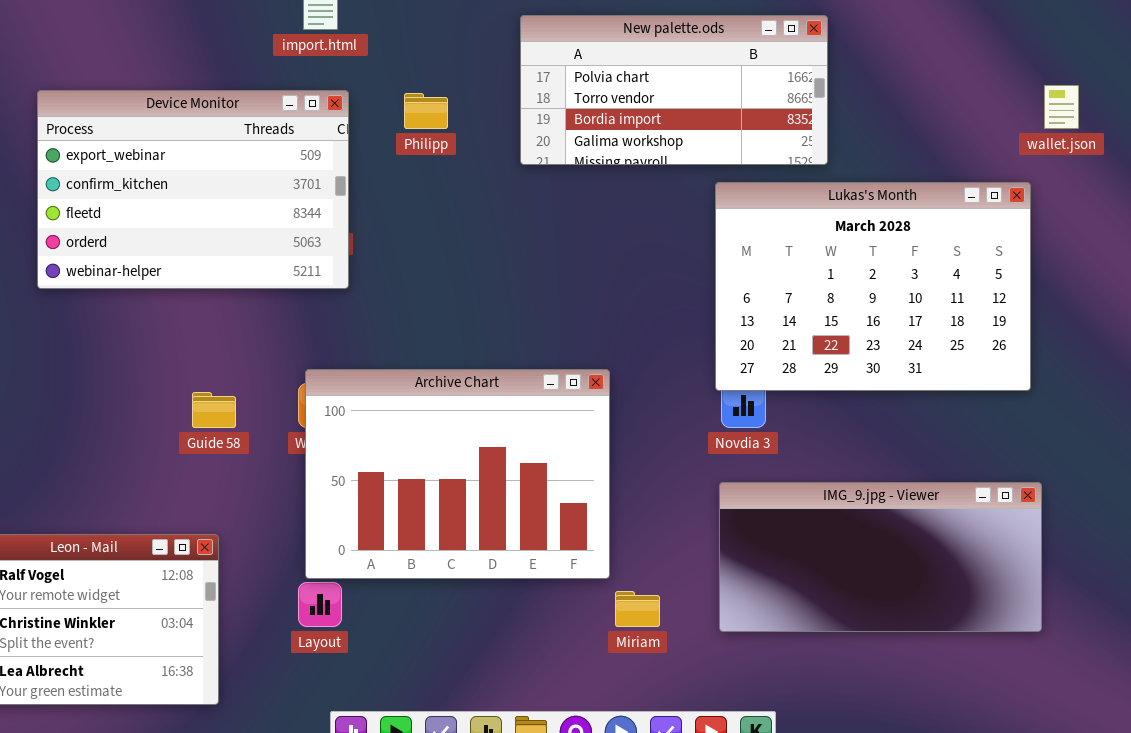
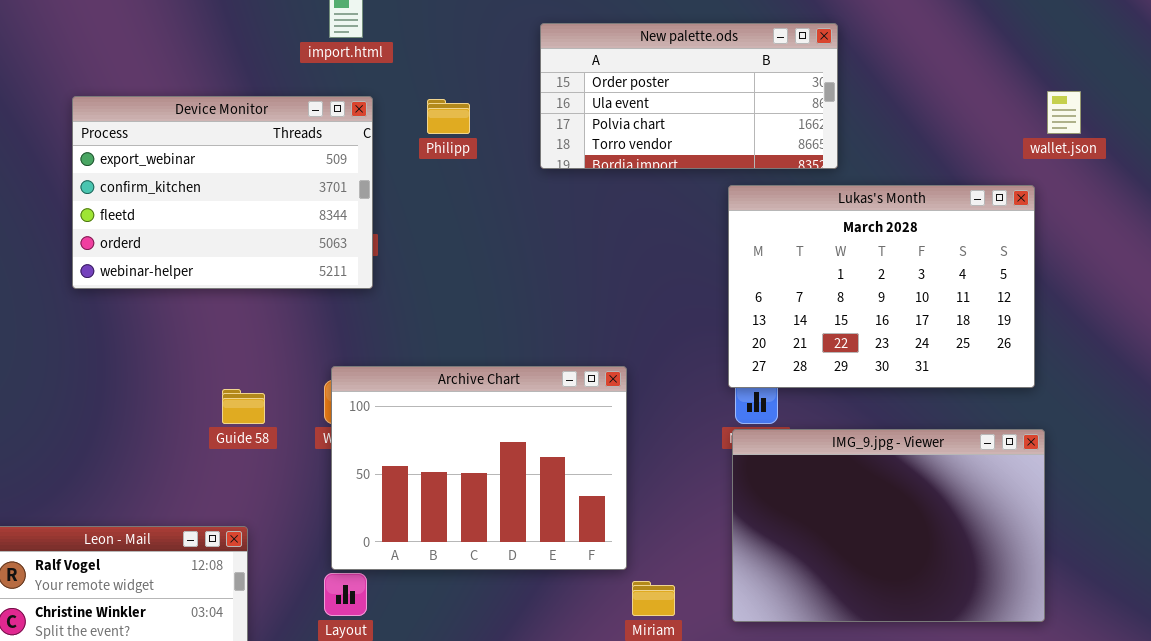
New palette.ods: [520,15,828,165] -> [540,23,838,169], scrolled up 2 rows
IMG_9.jpg - Viewer: [719,482,1042,632] -> [732,429,1045,622], resized

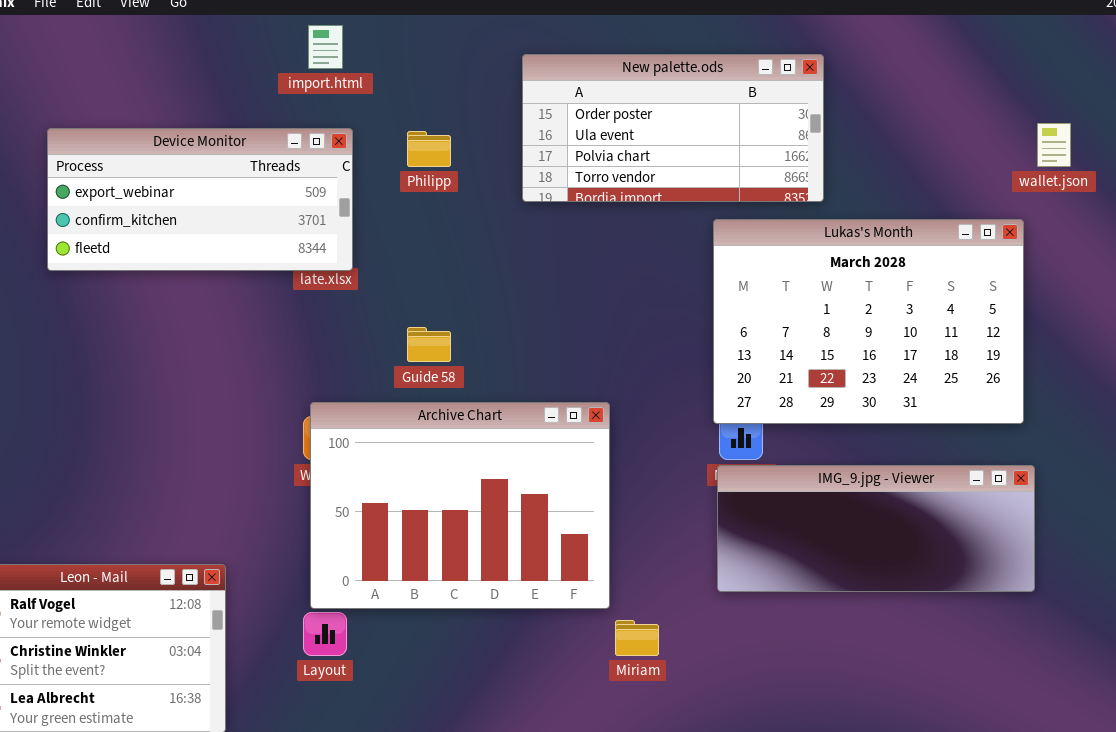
Device Monitor: [72,96,373,289] -> [47,128,353,271], resized
Guide 58: [222,389,265,424] -> [407,327,451,362], moved
IMG_9.jpg - Viewer: [732,429,1045,622] -> [717,465,1035,592], resized

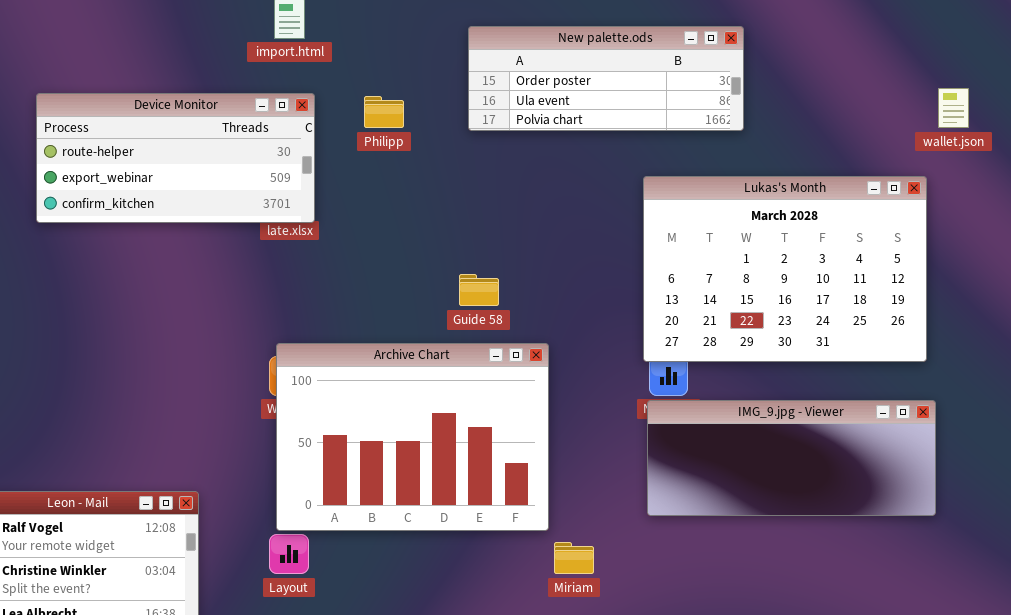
New palette.ods: [522,54,824,202] -> [468,26,744,131], resized
Device Monitor: [47,128,353,271] -> [36,93,315,223], scrolled up 1 row
Guide 58: [407,327,451,362] -> [459,274,499,306], moved

